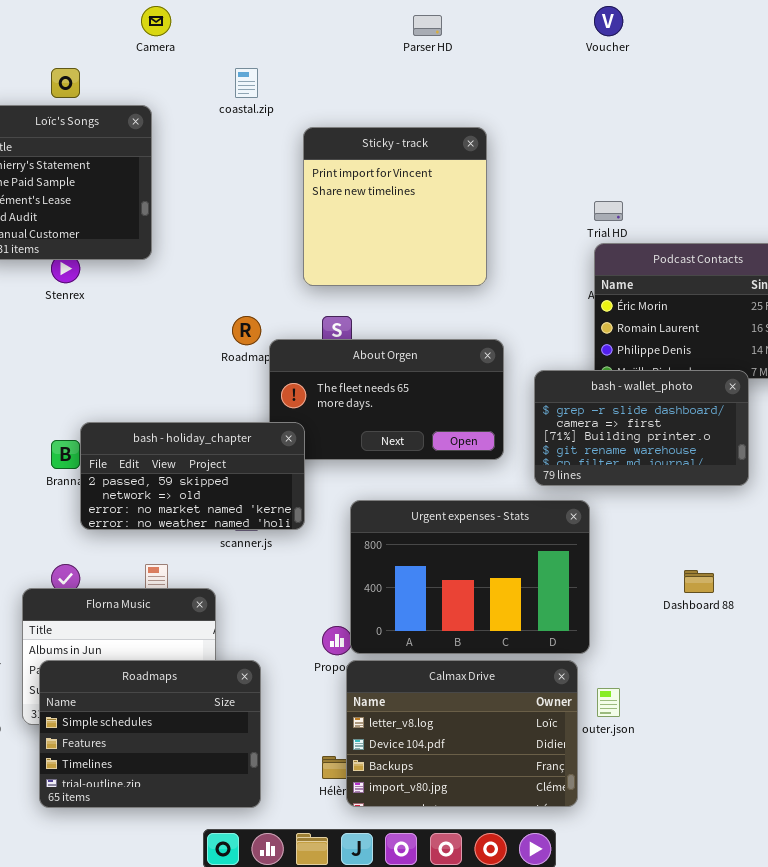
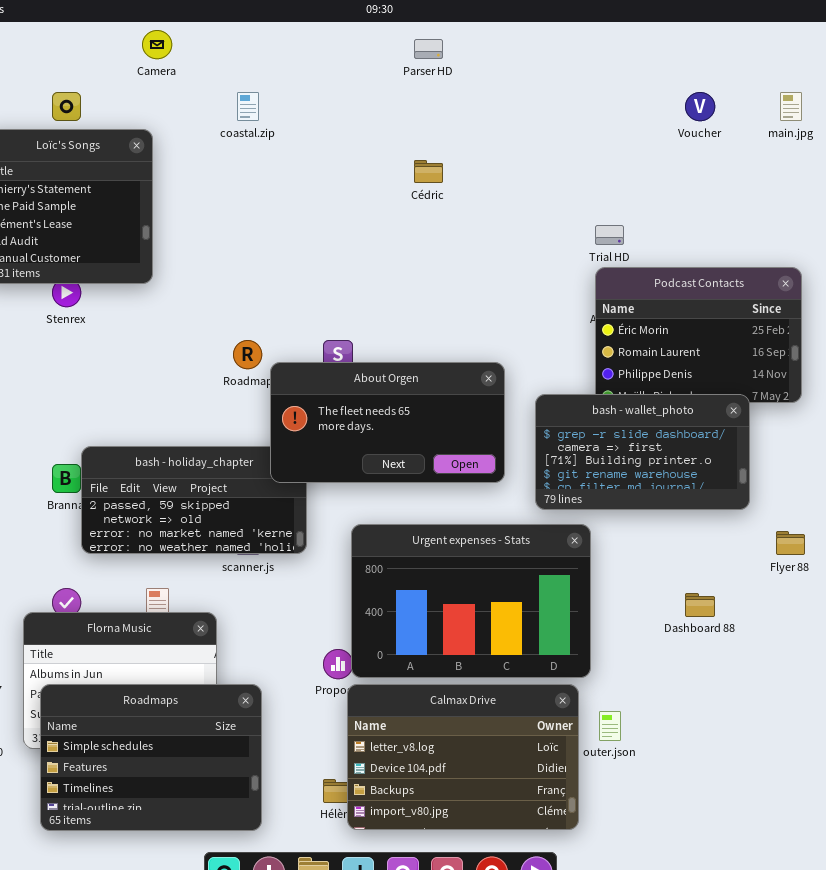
Voucher: [594,6,623,36] -> [685,92,715,121], moved
Sticky - track: [303,127,487,286] -> none, closed
About Orgen: [269,339,504,460] -> [270,362,505,483], raised

